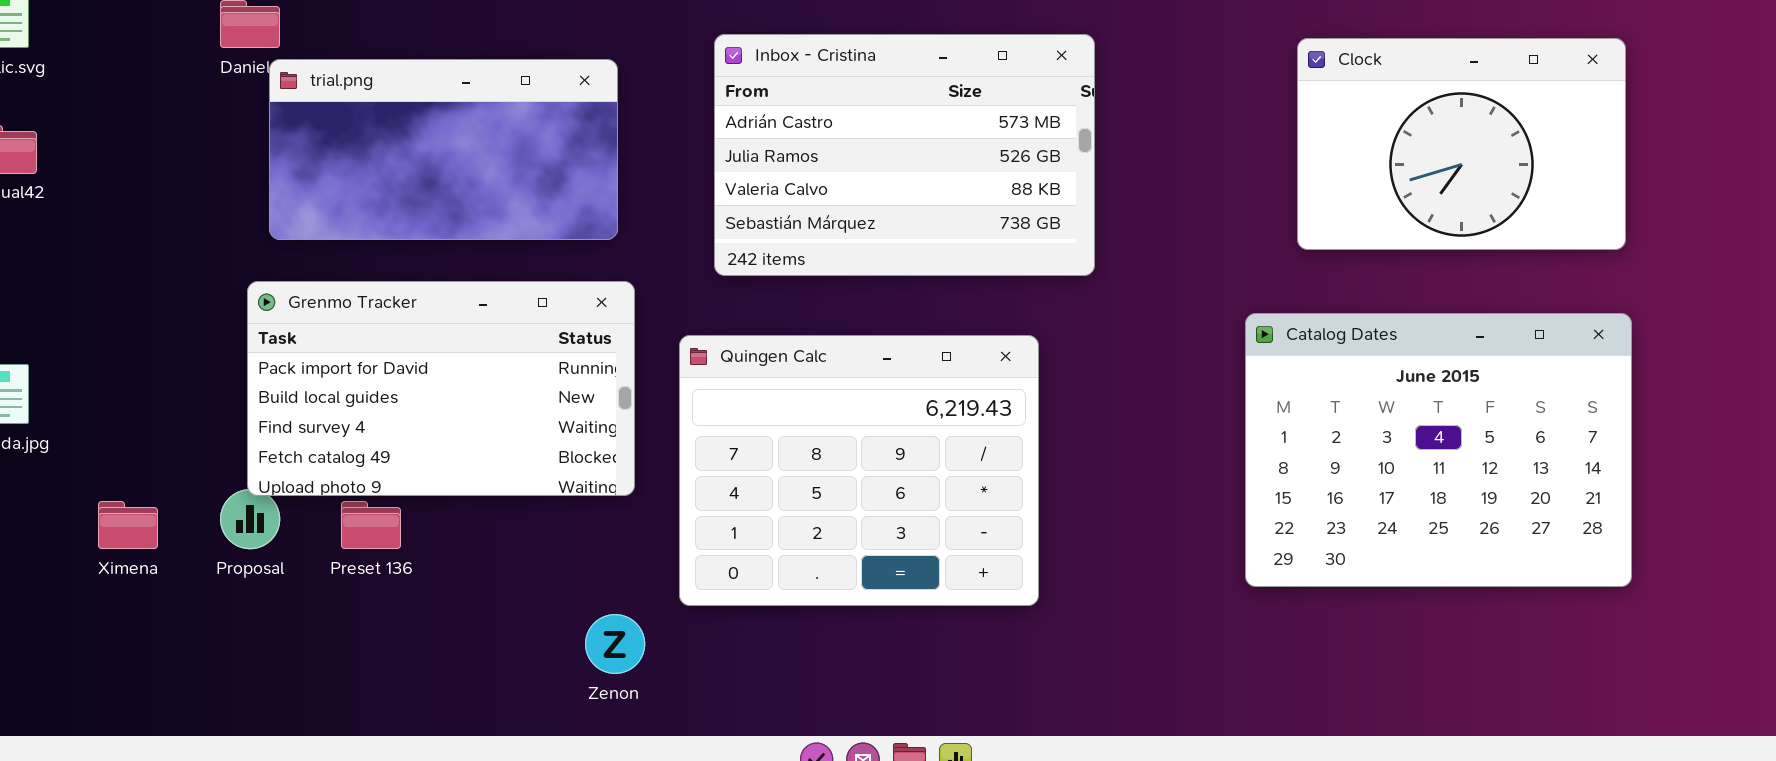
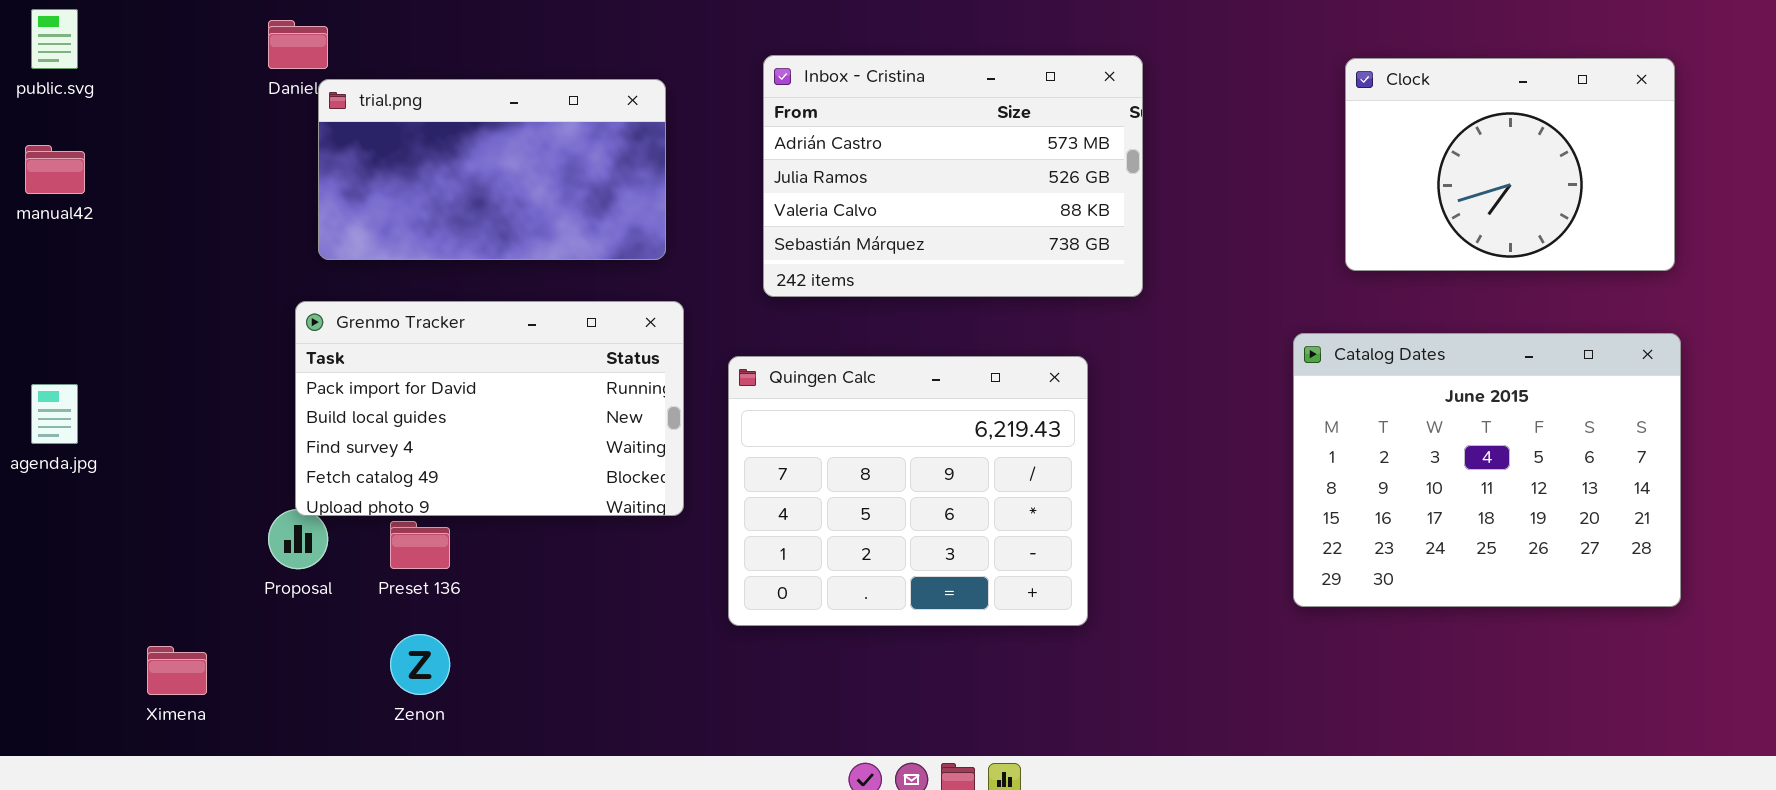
Ximena: [98,501,158,549] -> [147,646,207,695], moved
Zenon: [585,614,645,674] -> [390,634,450,695], moved

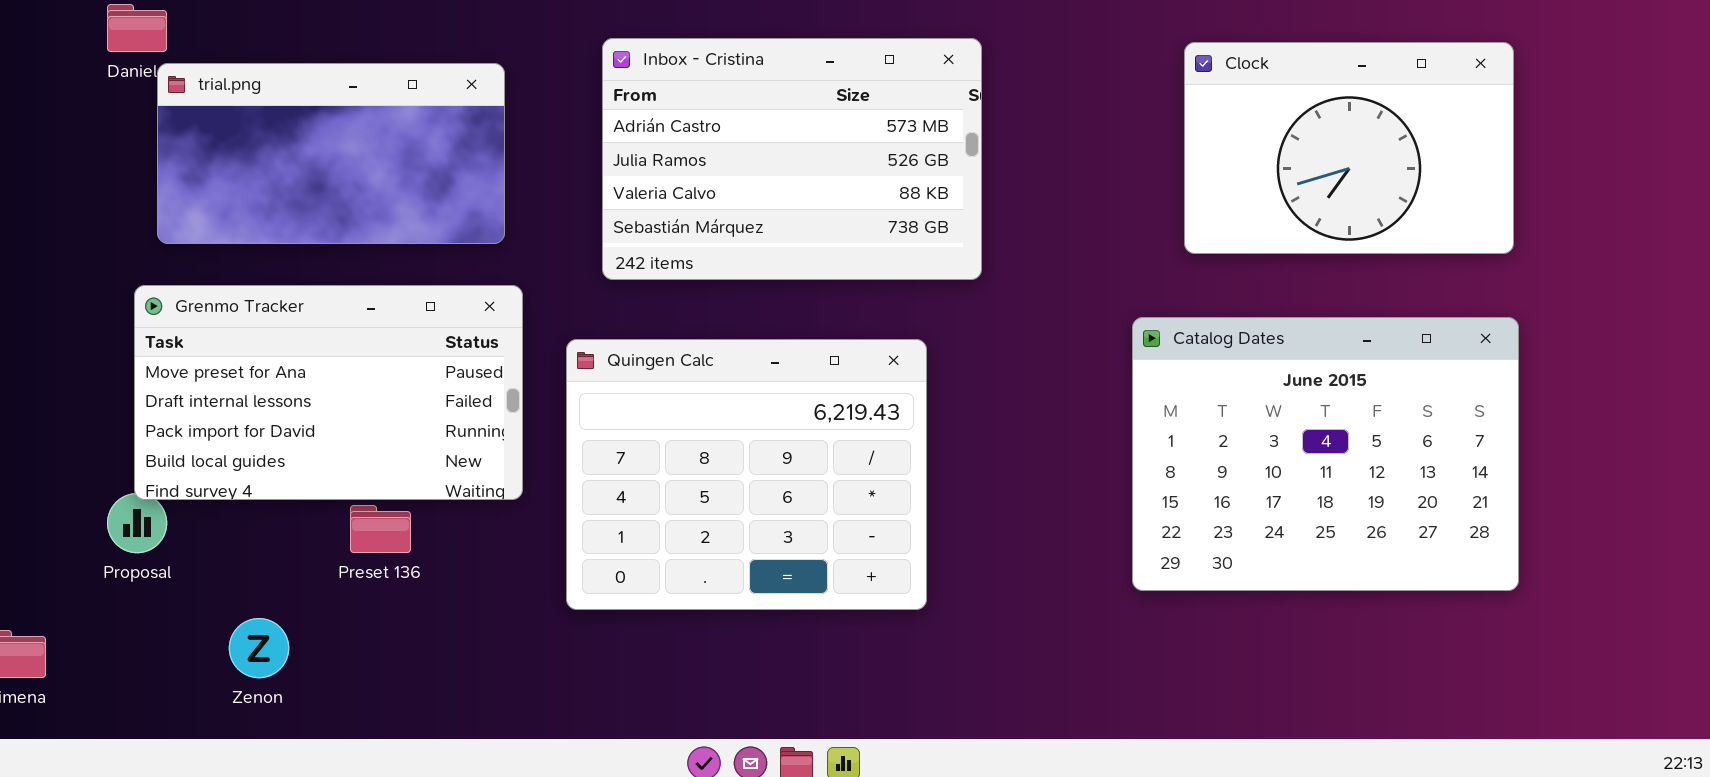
Grenmo Tracker: [295,301,684,516] -> [134,285,523,500], scrolled up 2 rows
Preset 136: [390,521,450,569] -> [350,505,411,553], moved

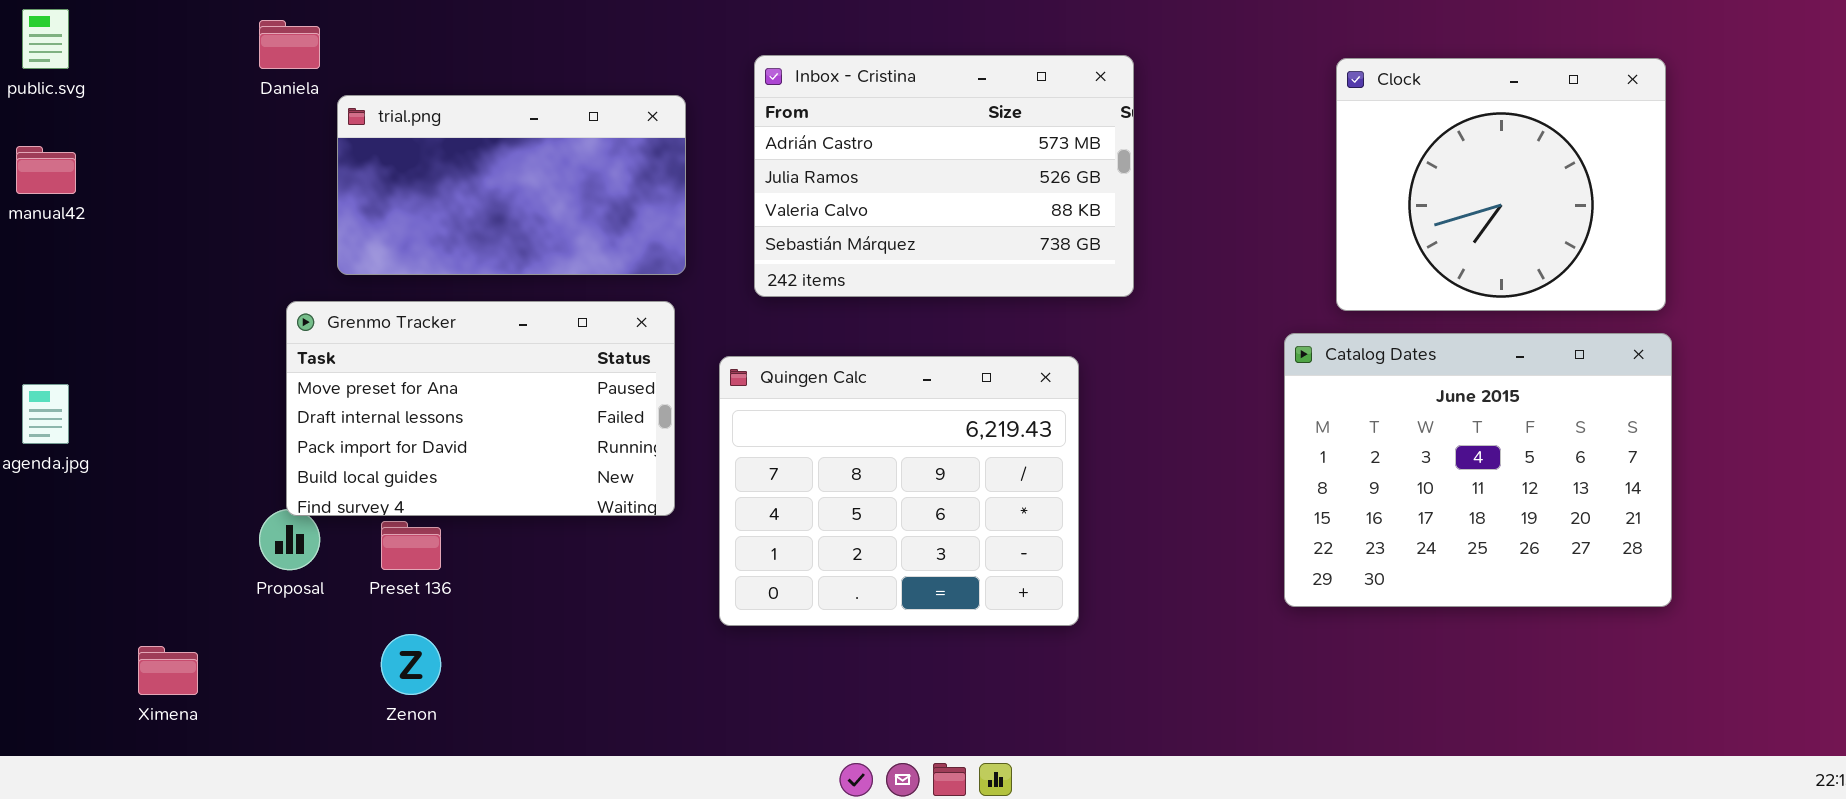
Clock: [1184,42,1514,254] -> [1336,58,1666,311], resized
trial.png: [157,63,505,244] -> [337,95,686,275], moved
Preset 136: [350,505,411,553] -> [381,521,441,570], moved

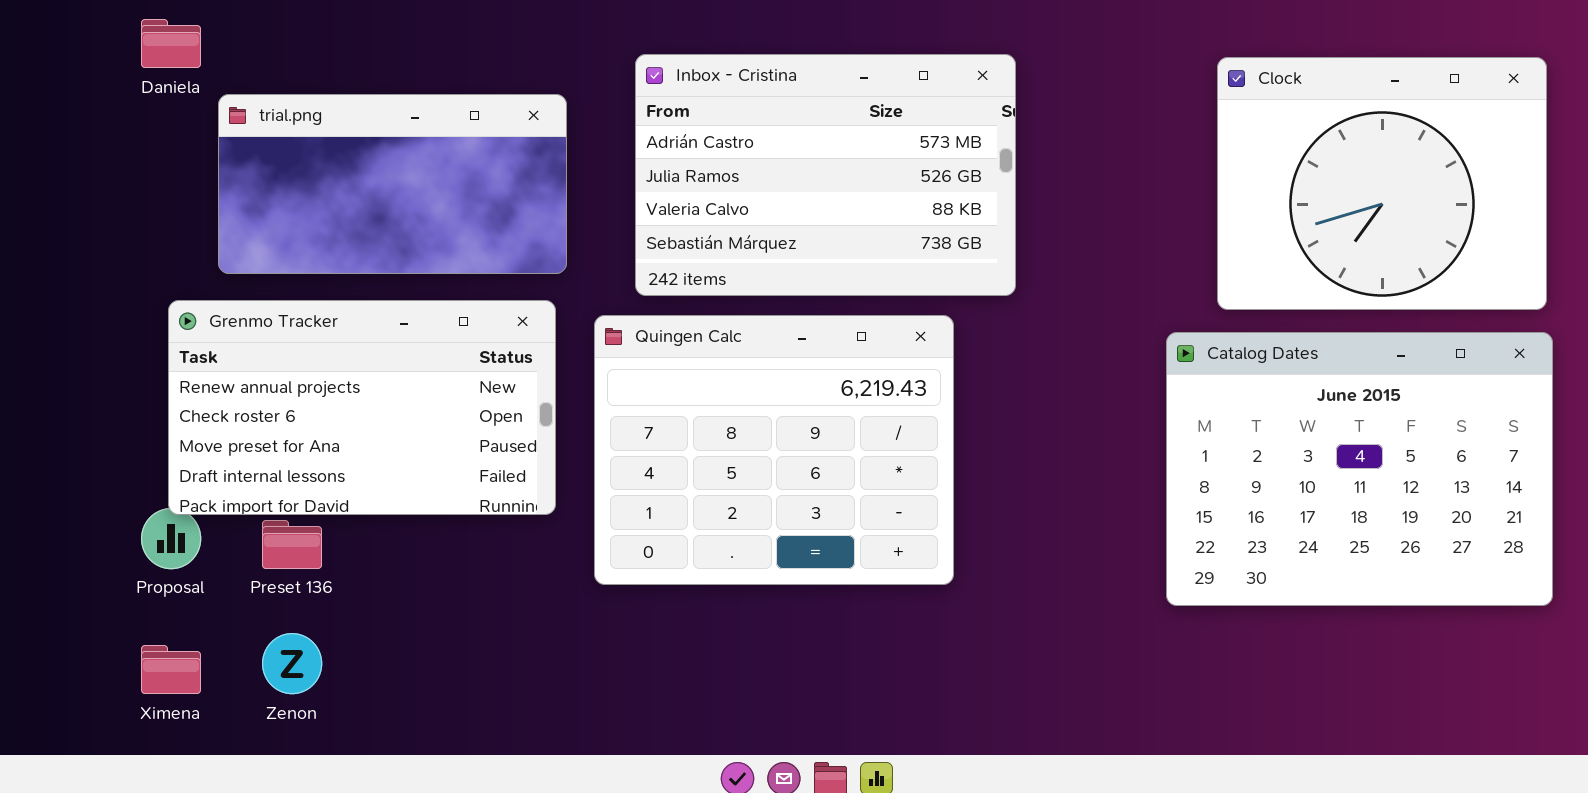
Grenmo Tracker: [286,301,675,516] -> [168,300,556,515], scrolled up 2 rows
Quingen Calc: [719,356,1079,626] -> [594,315,954,585], moved
Ximena: [138,646,198,695] -> [141,645,201,694], moved

